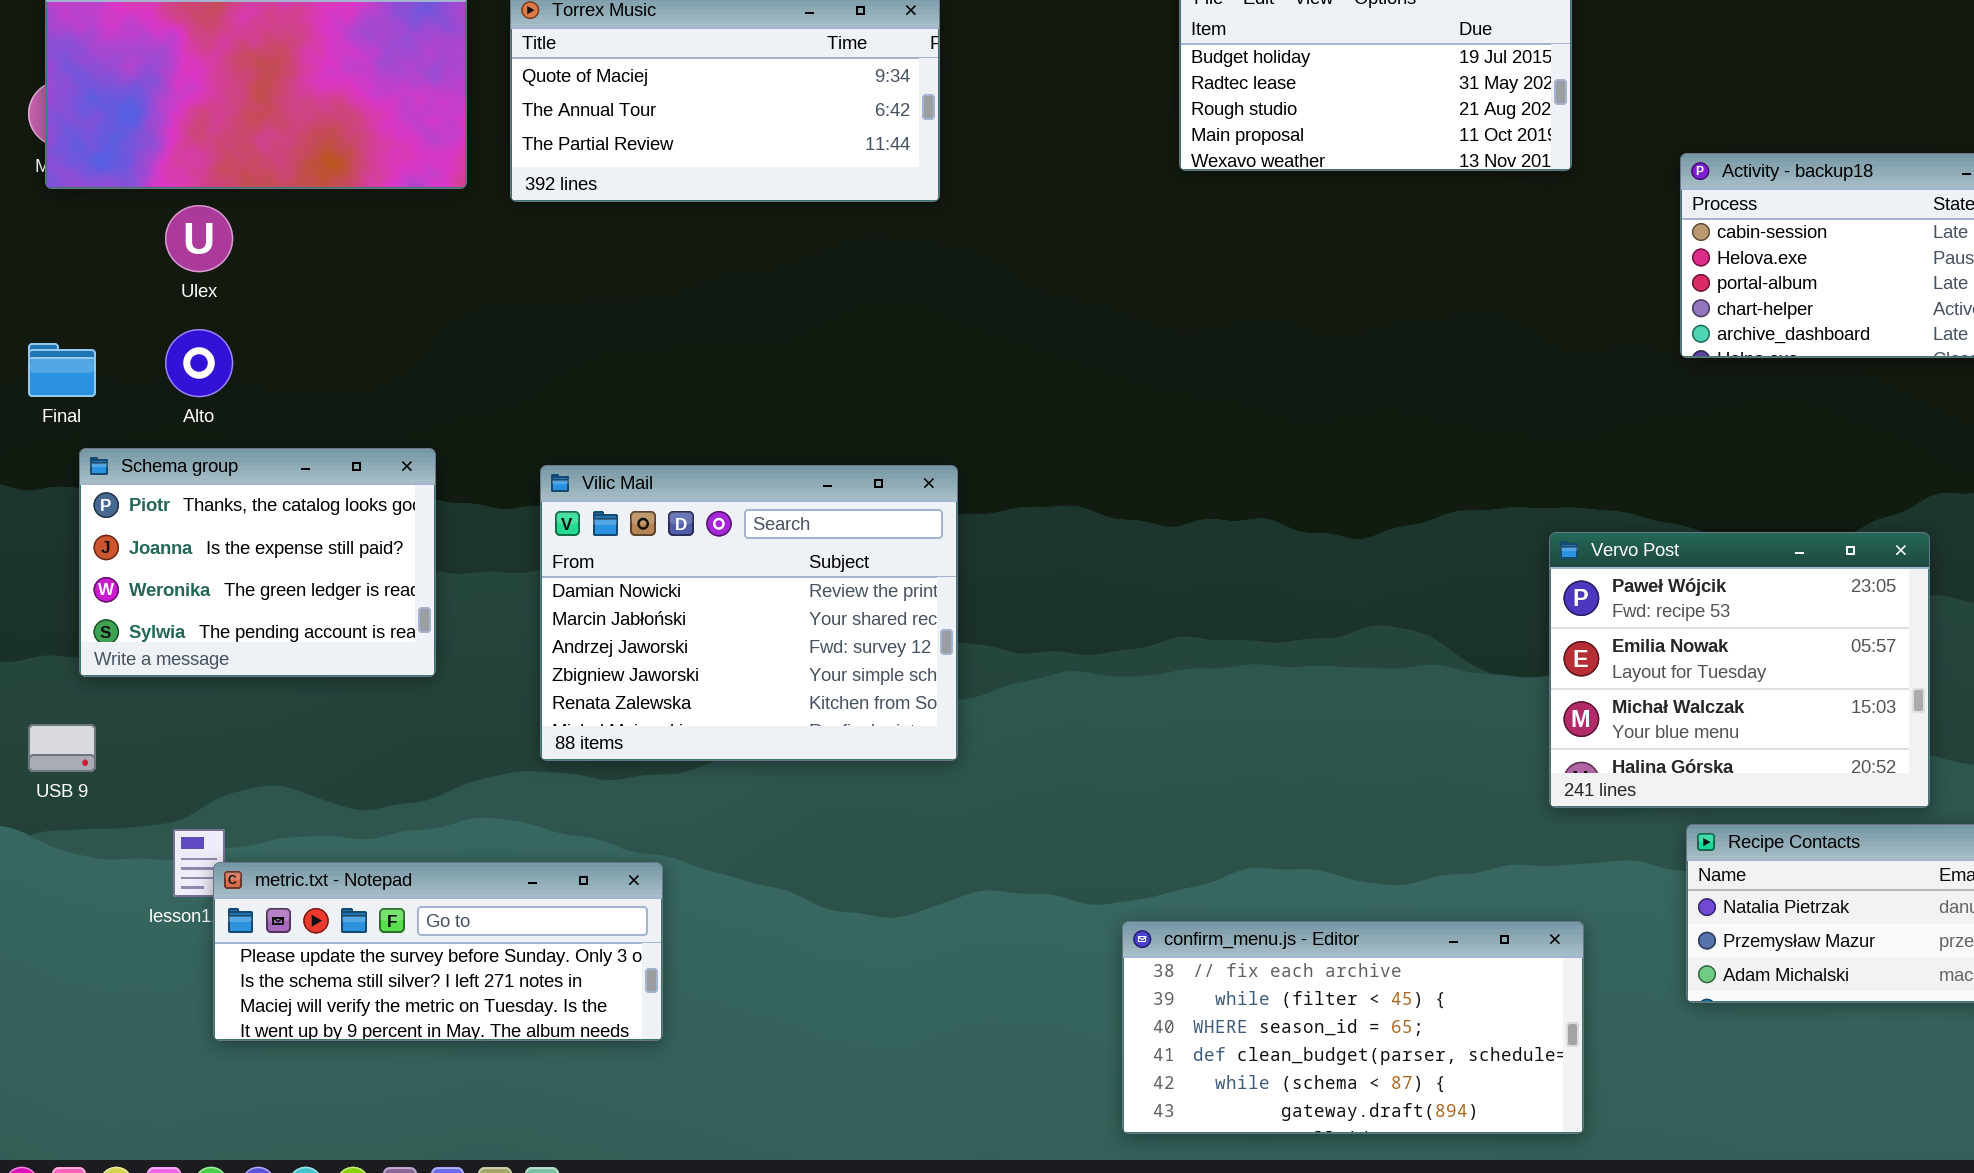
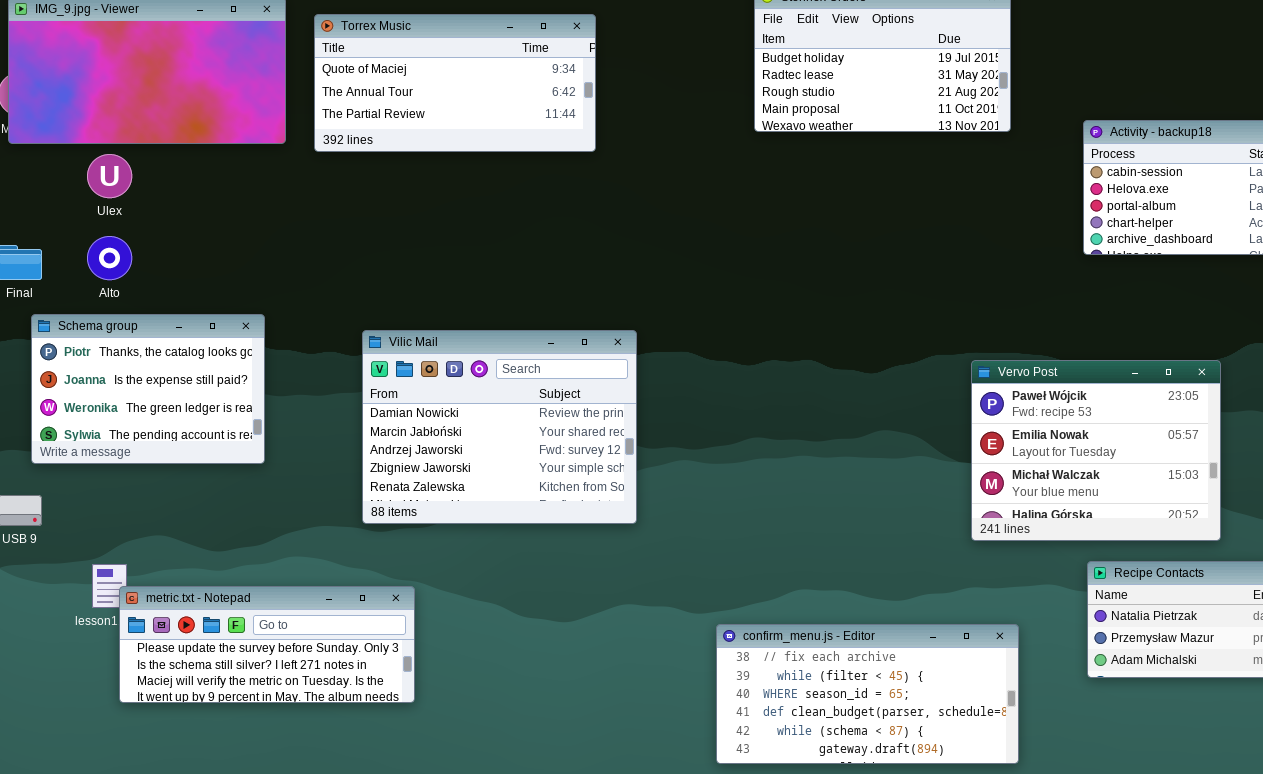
Vilic Mail: [540,465,958,761] -> [362,330,637,524], moved
Vervo Post: [1549,532,1930,808] -> [971,360,1221,541], moved

